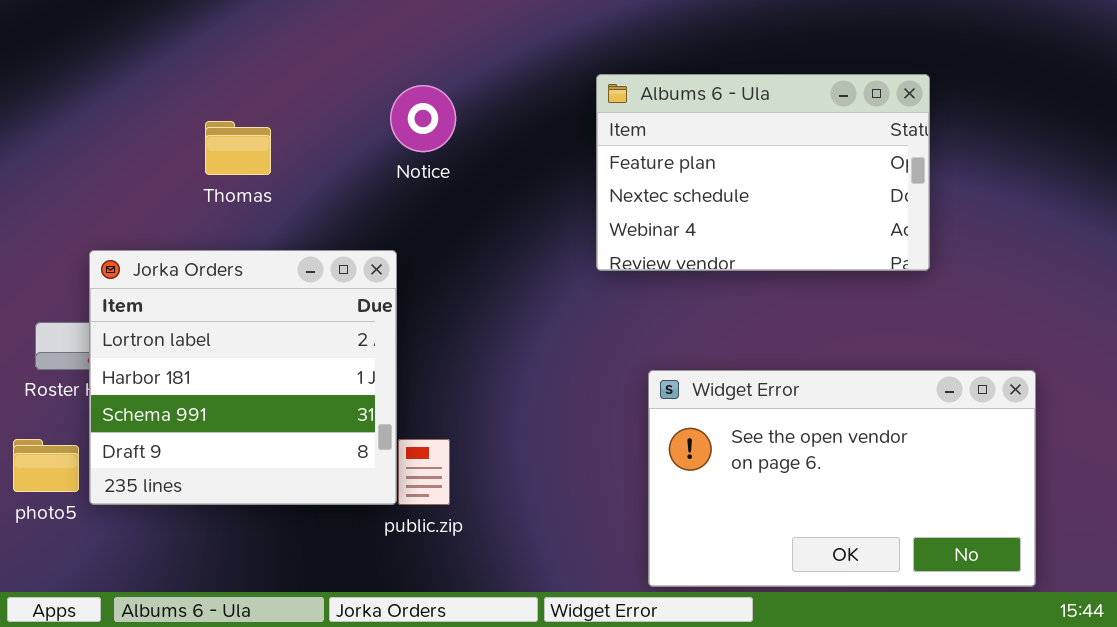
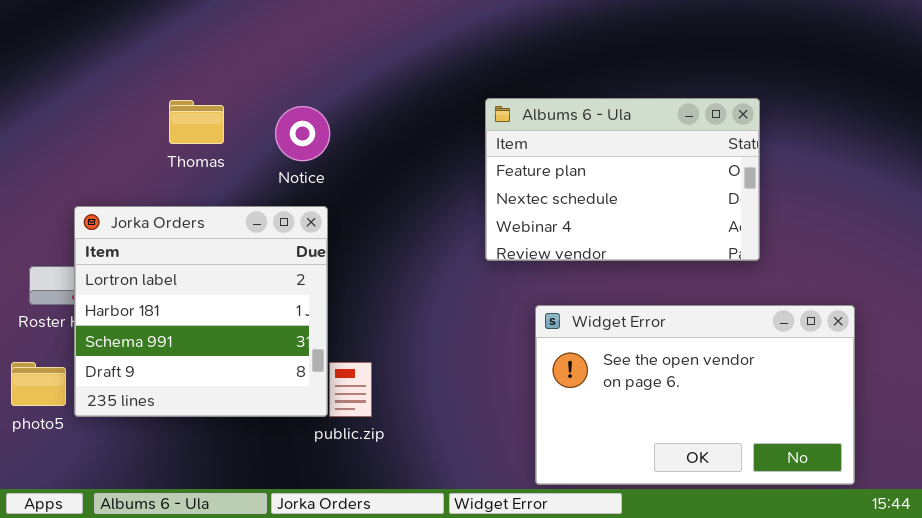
Albums 6 - Ula: [596,74,930,271] -> [485,98,760,261], moved
Notice: [390,85,456,152] -> [275,106,330,161], moved

